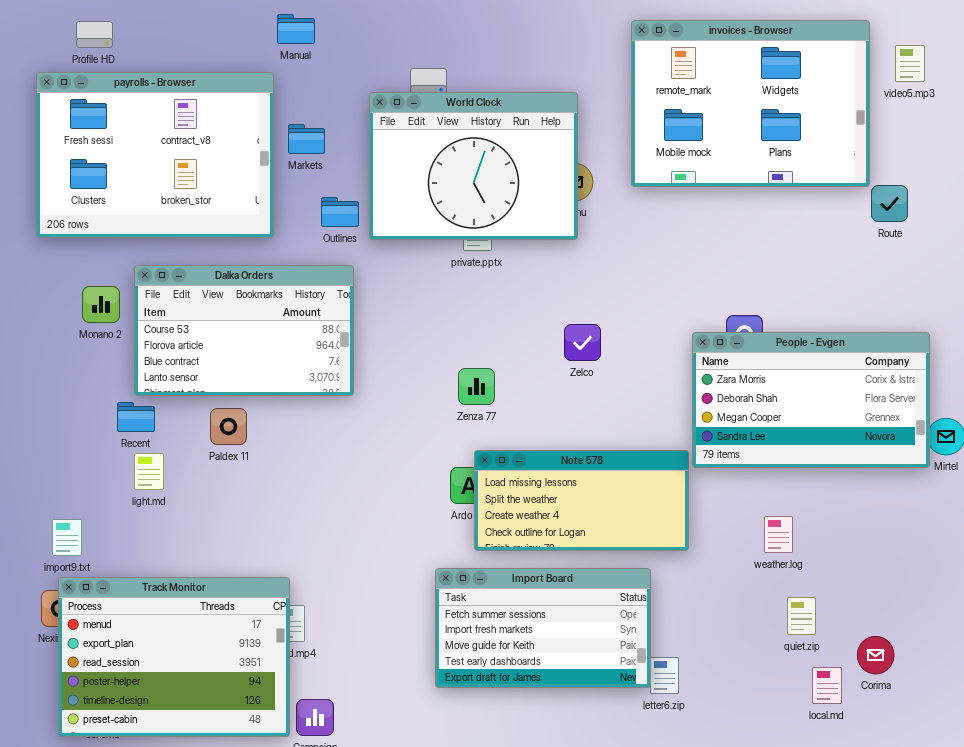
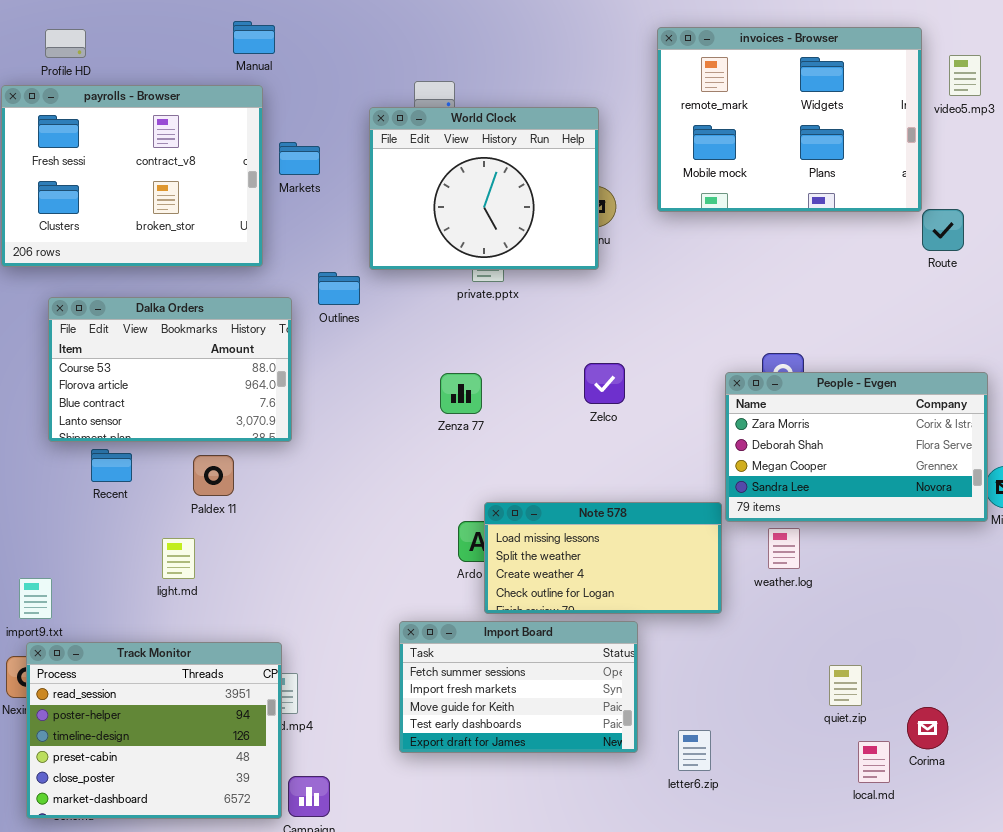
Manual: [277,14,315,44] -> [233,21,275,54], moved
Outlines: [321,197,359,227] -> [318,272,360,305], moved
Dalka Orders: [134,265,354,396] -> [48,297,292,442], moved
Zenza 77: [458,368,495,405] -> [440,373,482,414], moved
light.md: [134,453,164,490] -> [162,538,195,579], moved
weather.log: [764,516,793,553] -> [768,528,800,569], moved
Import Board: [435,568,651,688] -> [399,621,638,753], moved
Track Monitor: [58,577,290,737] -> [26,642,282,819], scrolled down 2 rows

